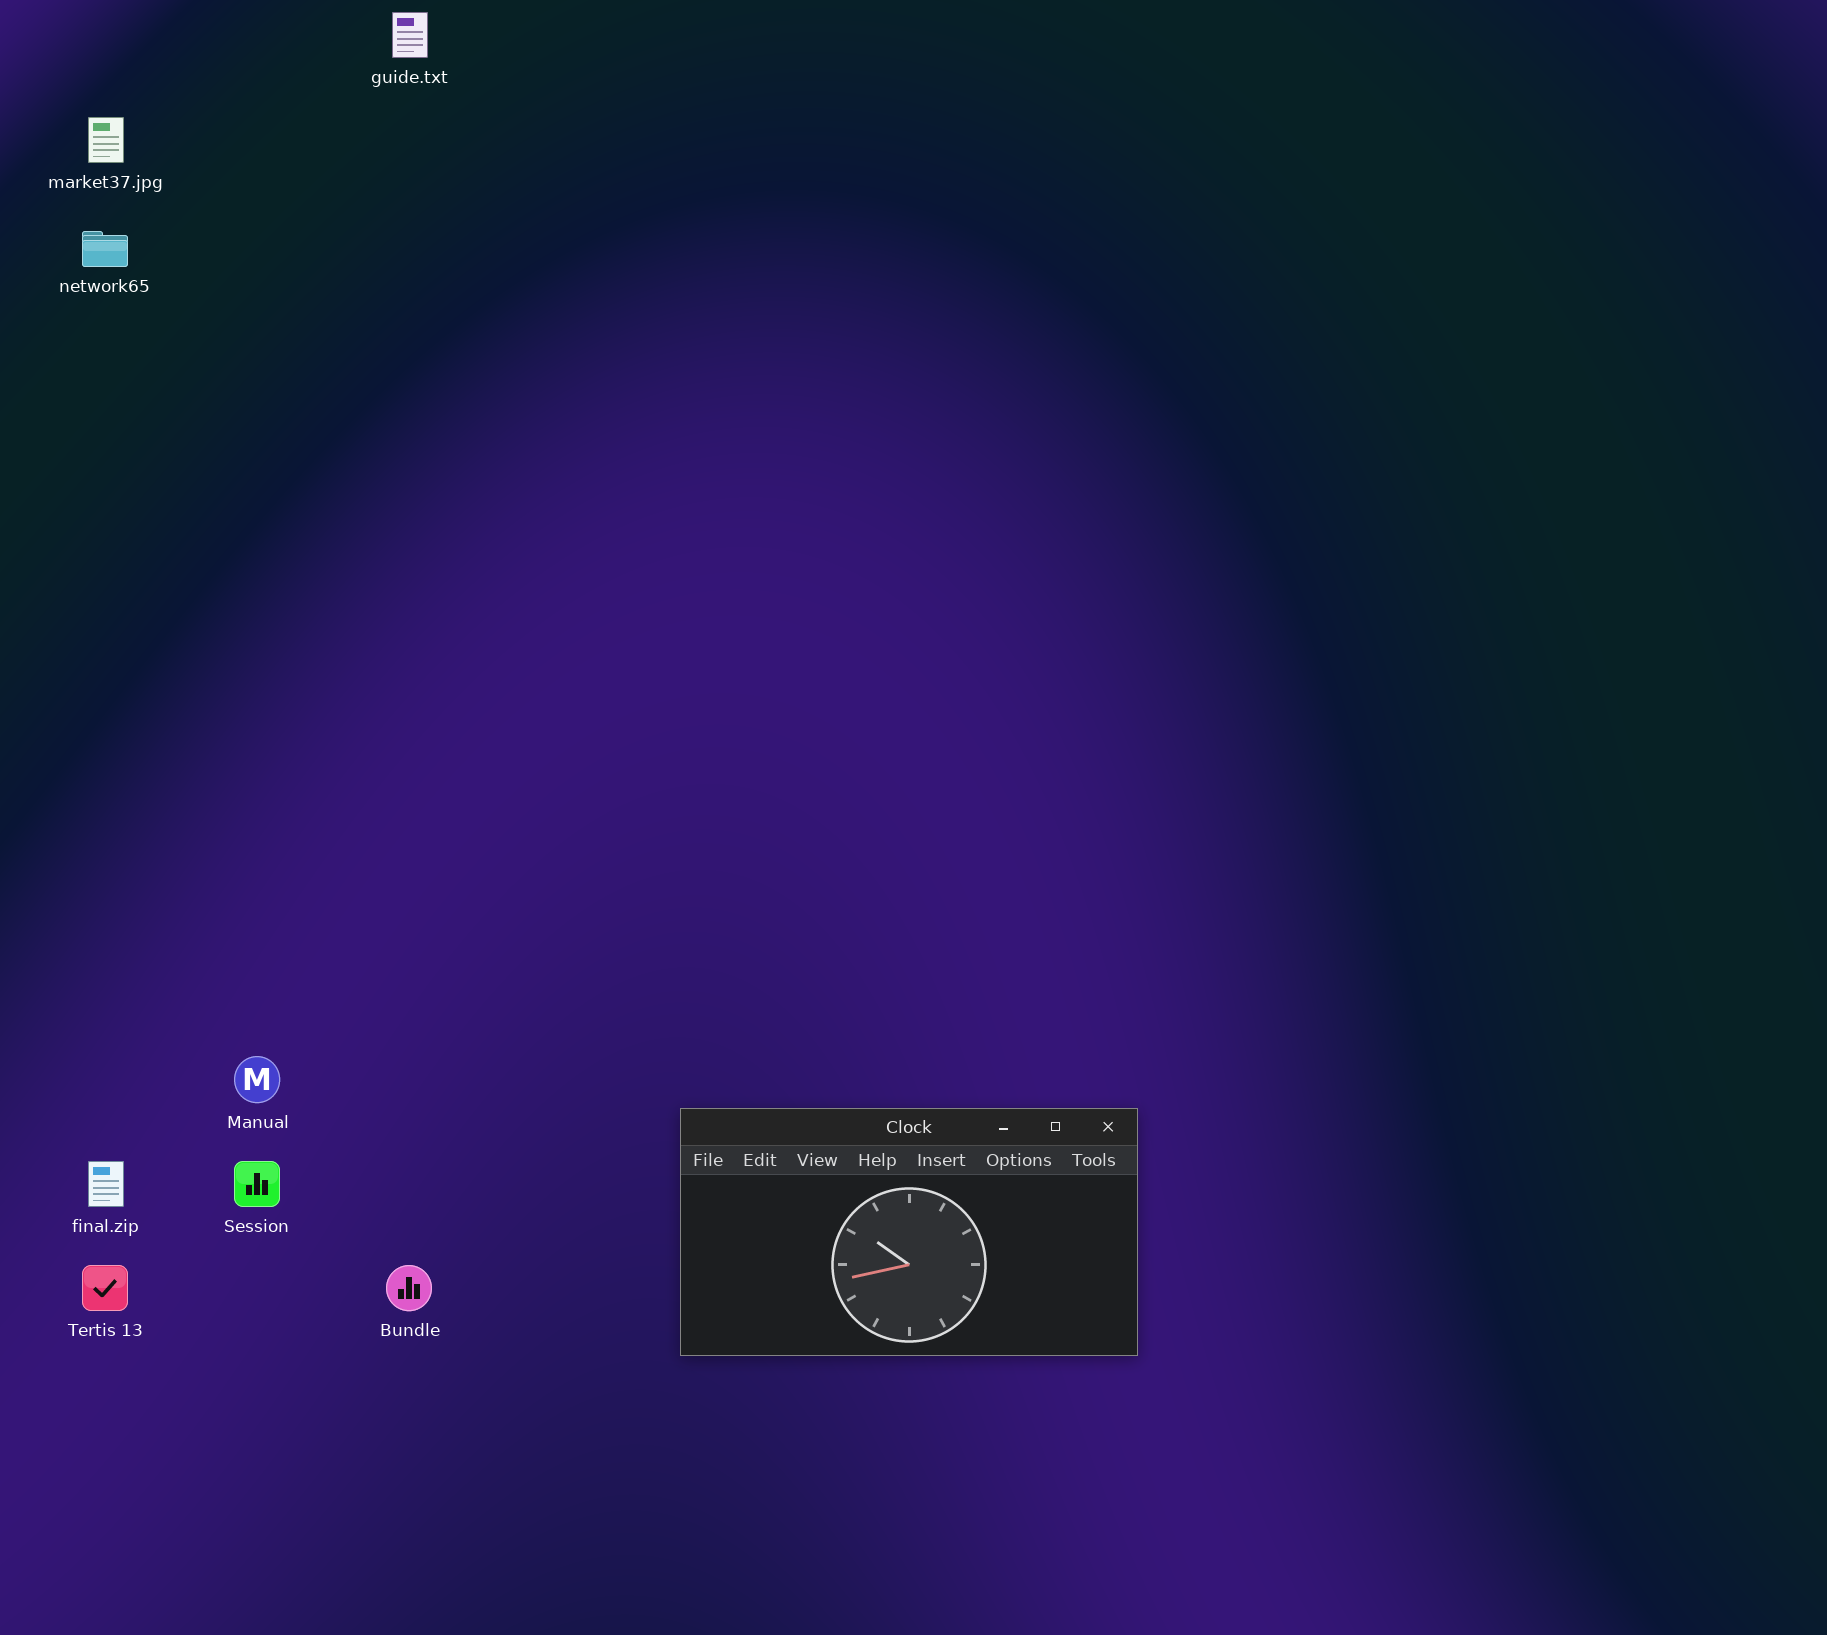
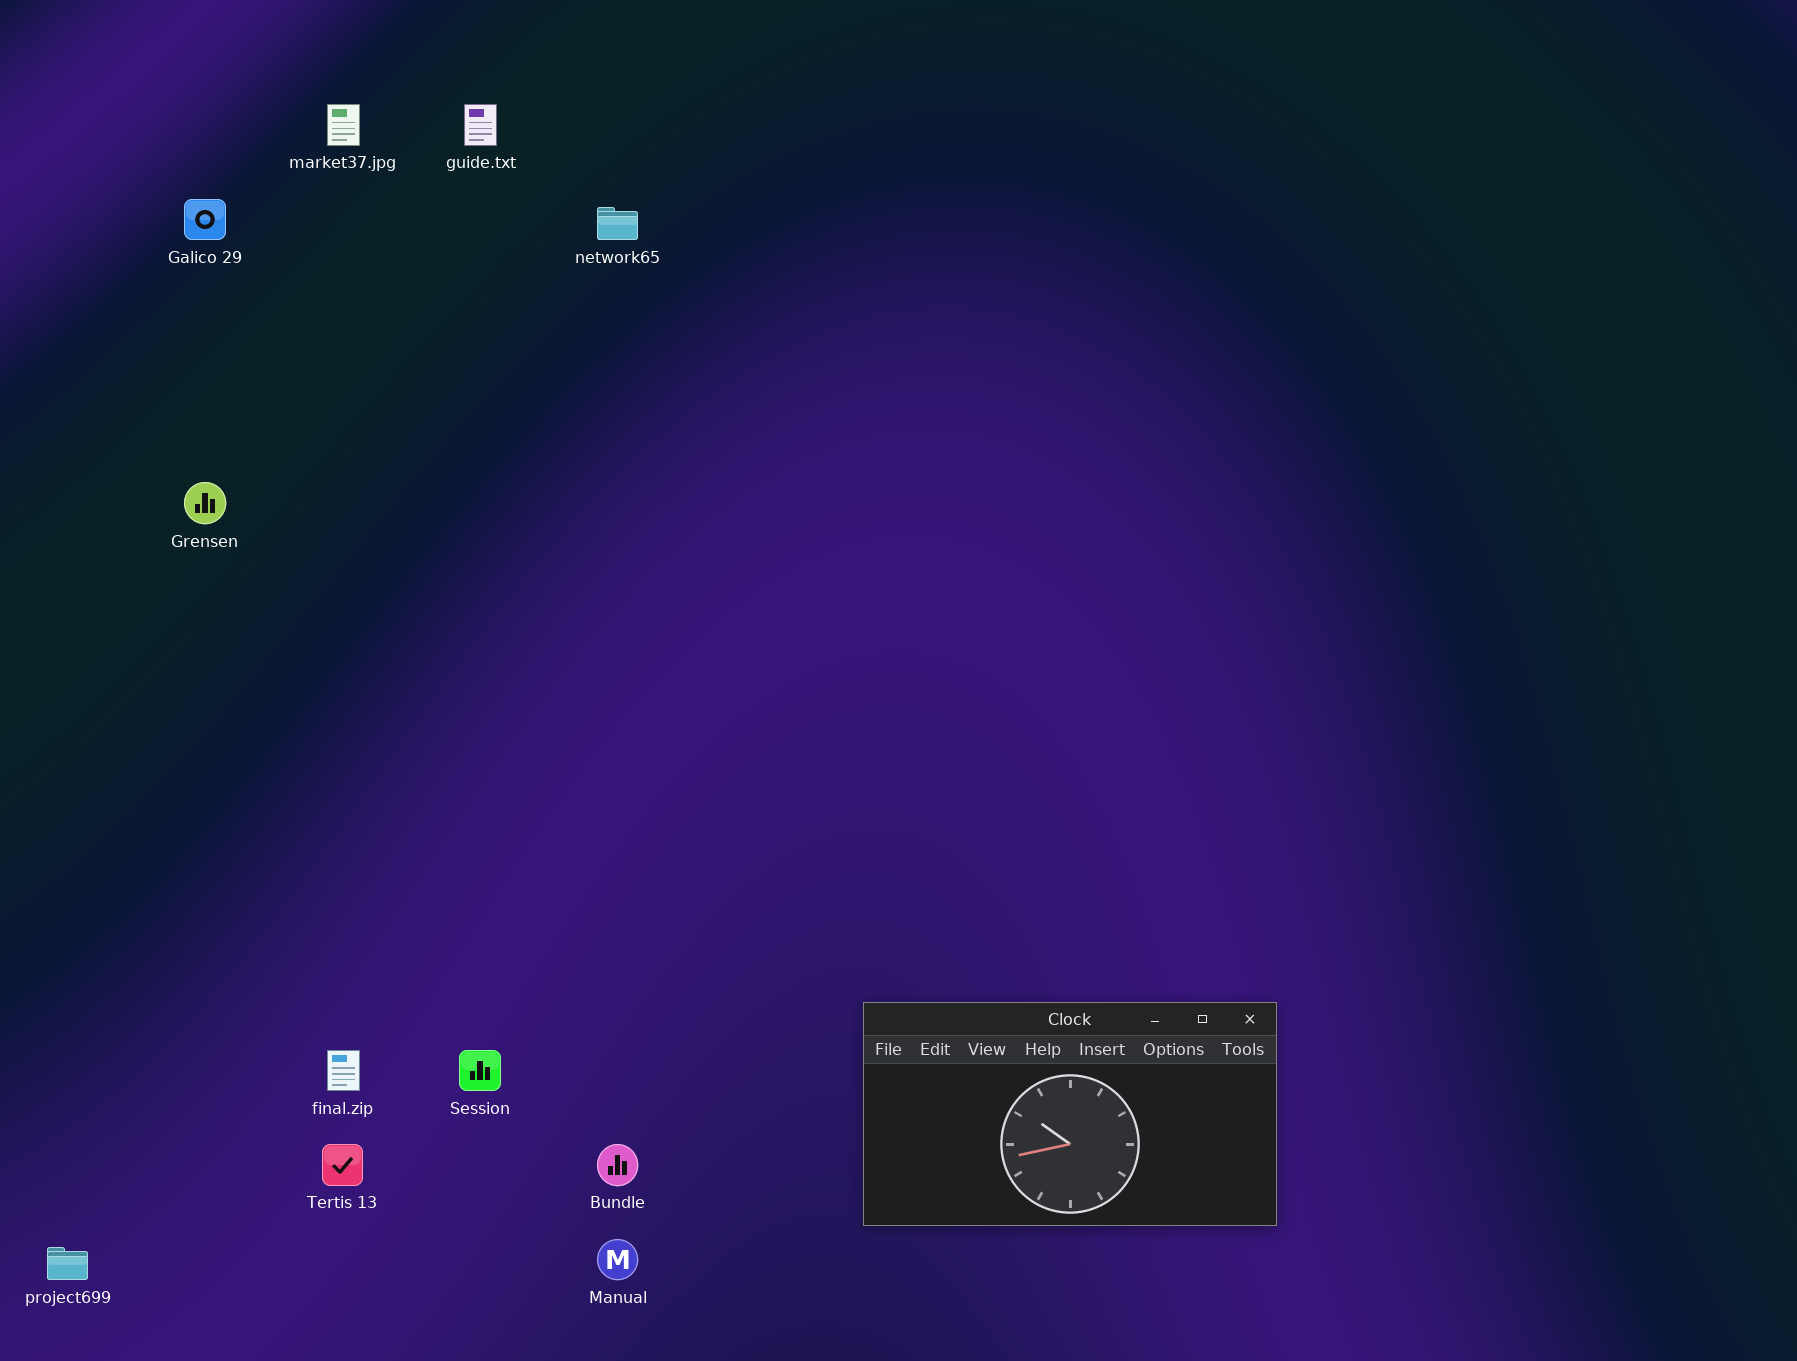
guide.txt: [392,12,428,58] -> [464,104,497,146], moved
network65: [82,231,128,267] -> [597,207,638,240], moved
Manual: [234,1056,280,1103] -> [597,1239,638,1280], moved

